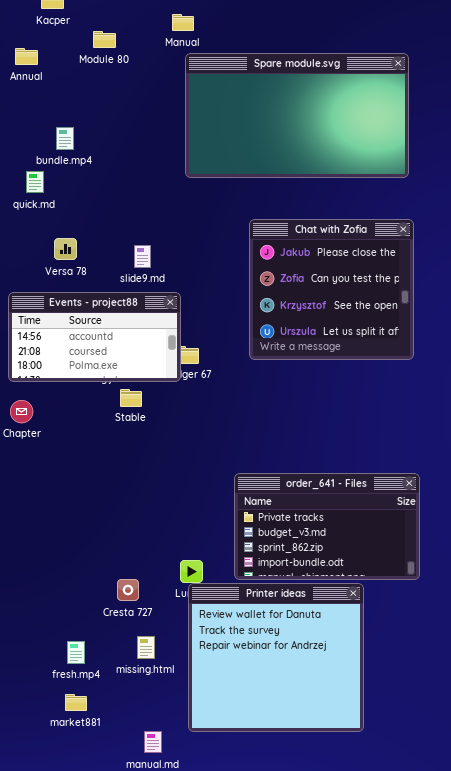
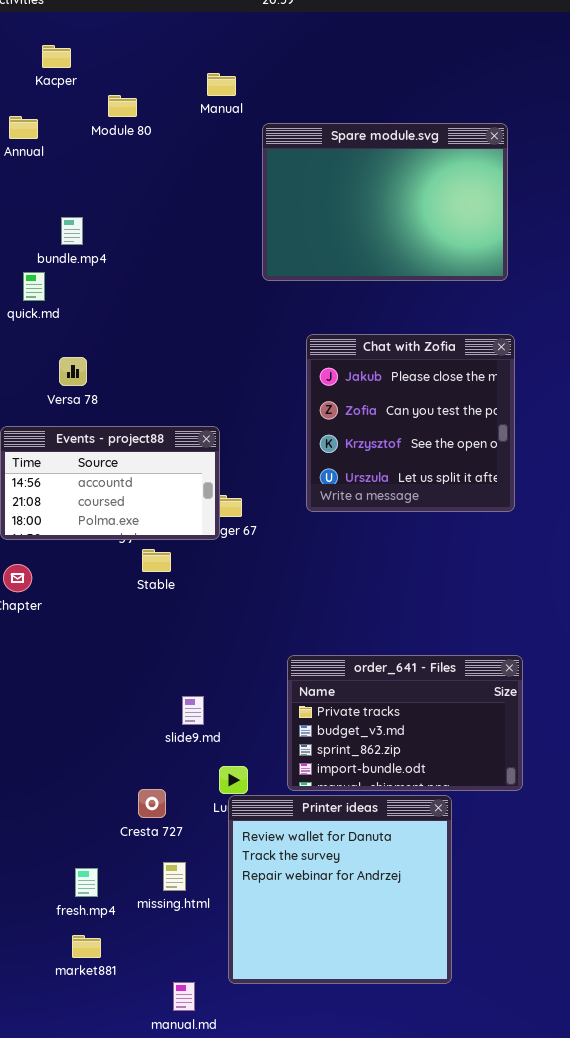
Spare module.svg: [185,53,409,178] -> [262,123,508,281], resized
slide9.md: [134,245,151,268] -> [182,696,204,725], moved

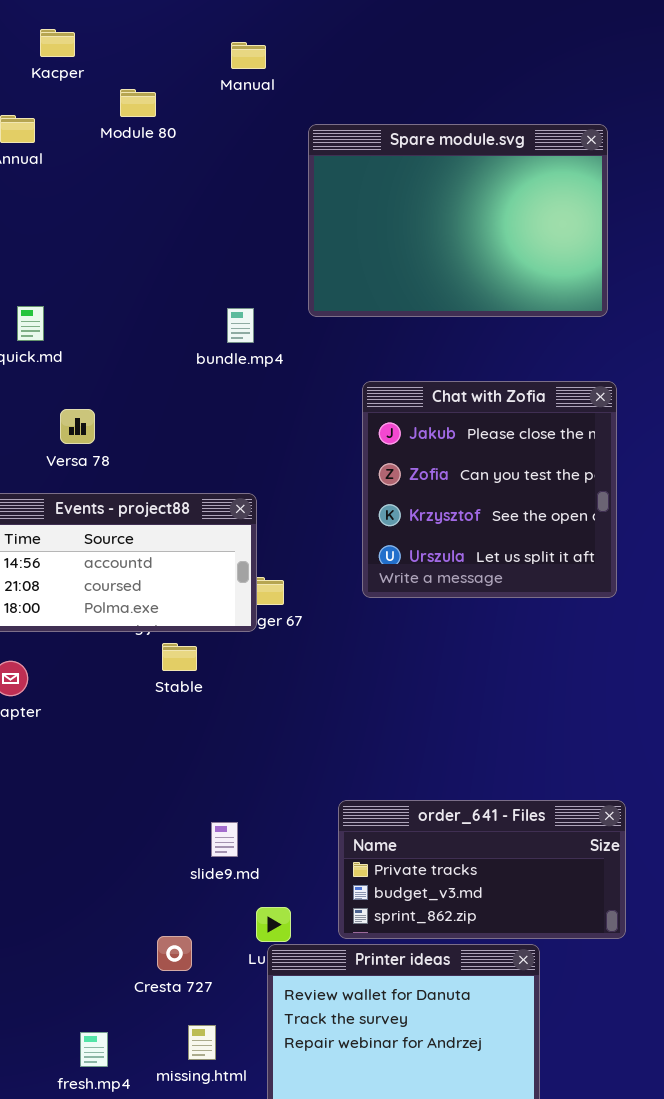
Manual: [207,73,236,96] -> [231,42,266,69], moved
bundle.mp4: [61,217,83,245] -> [227,308,254,343], moved
order_641 - Files: [287,655,523,791] -> [338,800,626,939], resized

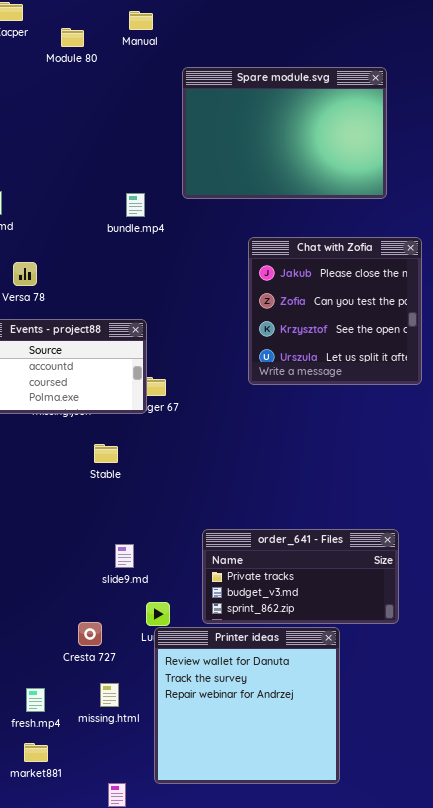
Module 80: [120,89,156,117] -> [61,28,84,47], moved
Chat with Zofia: [362,381,617,598] -> [248,237,422,385], moved
Stable: [162,643,197,671] -> [94,444,118,463], moved

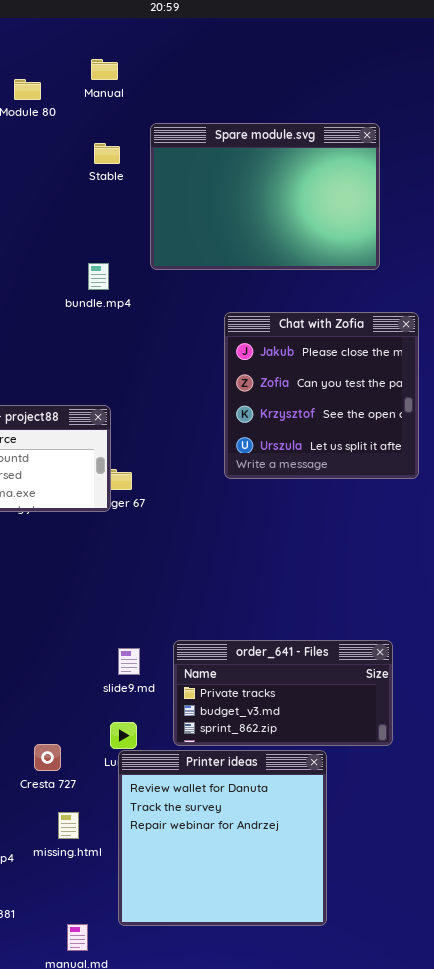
Stable: [94,444,118,463] -> [94,143,120,164], moved
slide9.md: [115,544,134,568] -> [118,648,140,675], moved

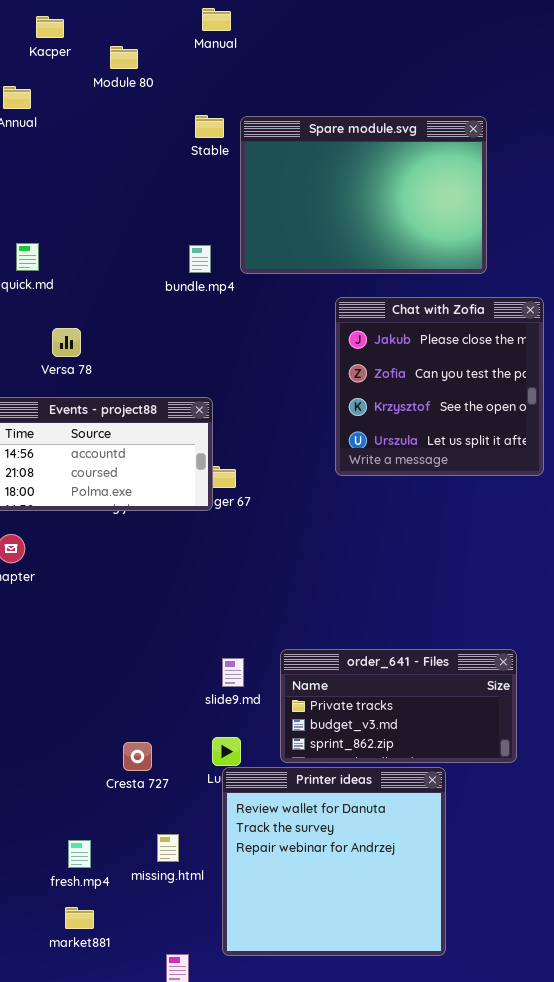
Manual: [91,59,118,80] -> [202,8,231,31], moved
Spare module.svg: [150,123,380,270] -> [240,116,487,274], moved
Cresta 727: [34,744,61,771] -> [123,742,152,771], moved

